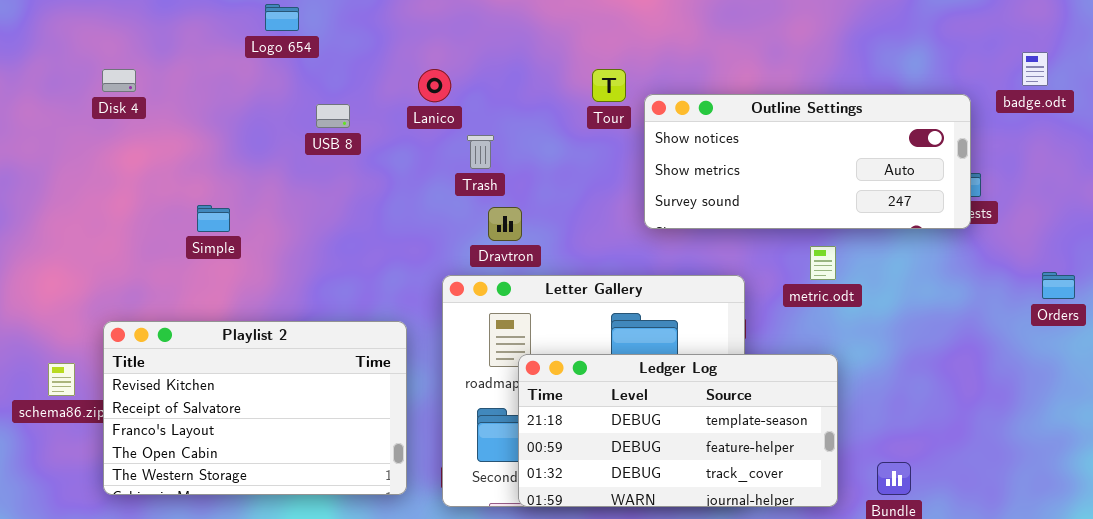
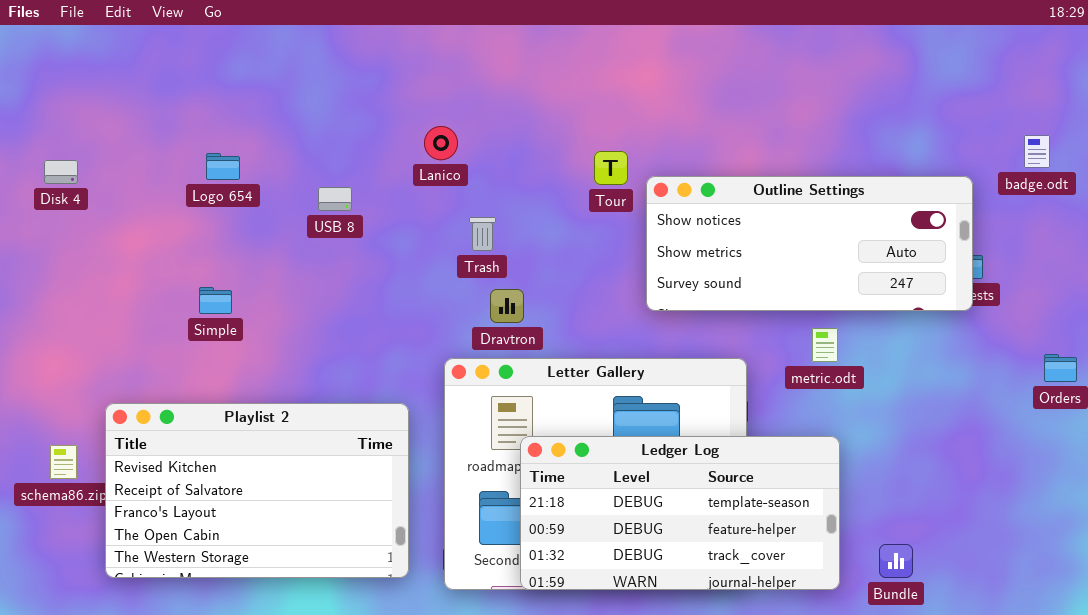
Logo 654: [265,4,299,31] -> [206,153,240,180], moved
Disk 4: [102,69,136,92] -> [44,160,78,184], moved
Lanico: [418,69,451,102] -> [424,126,458,160], moved

